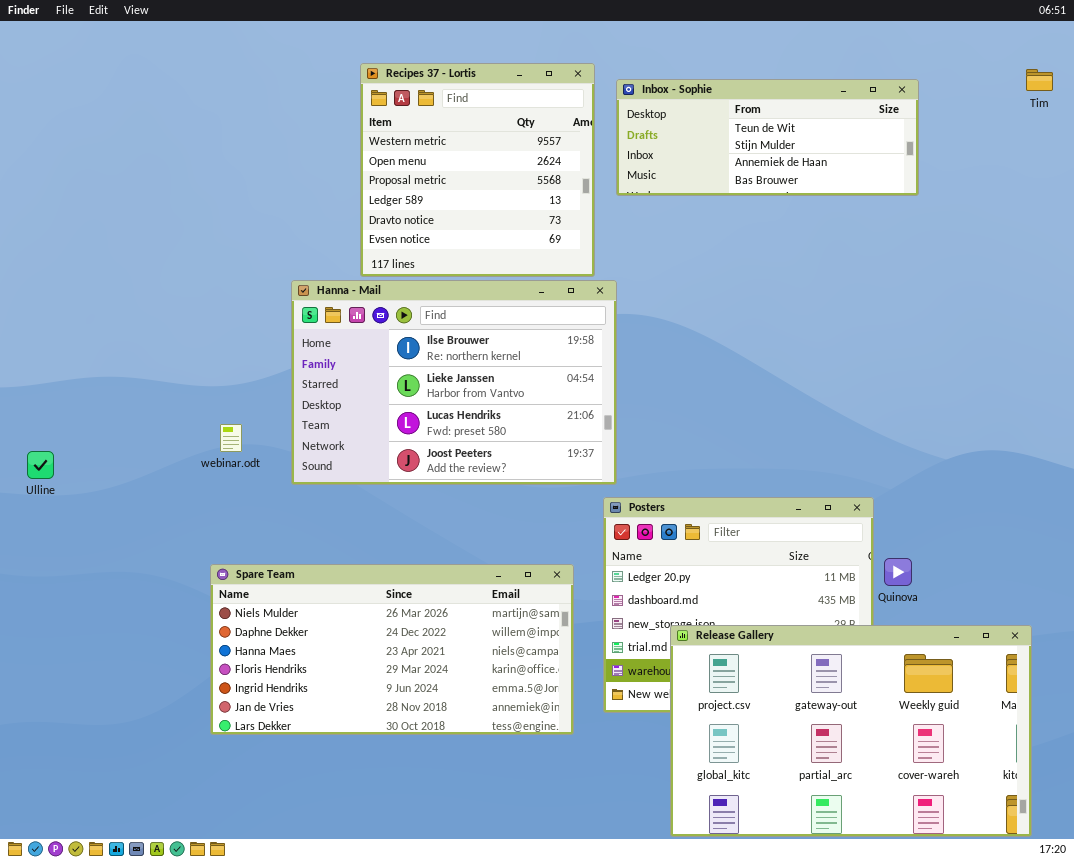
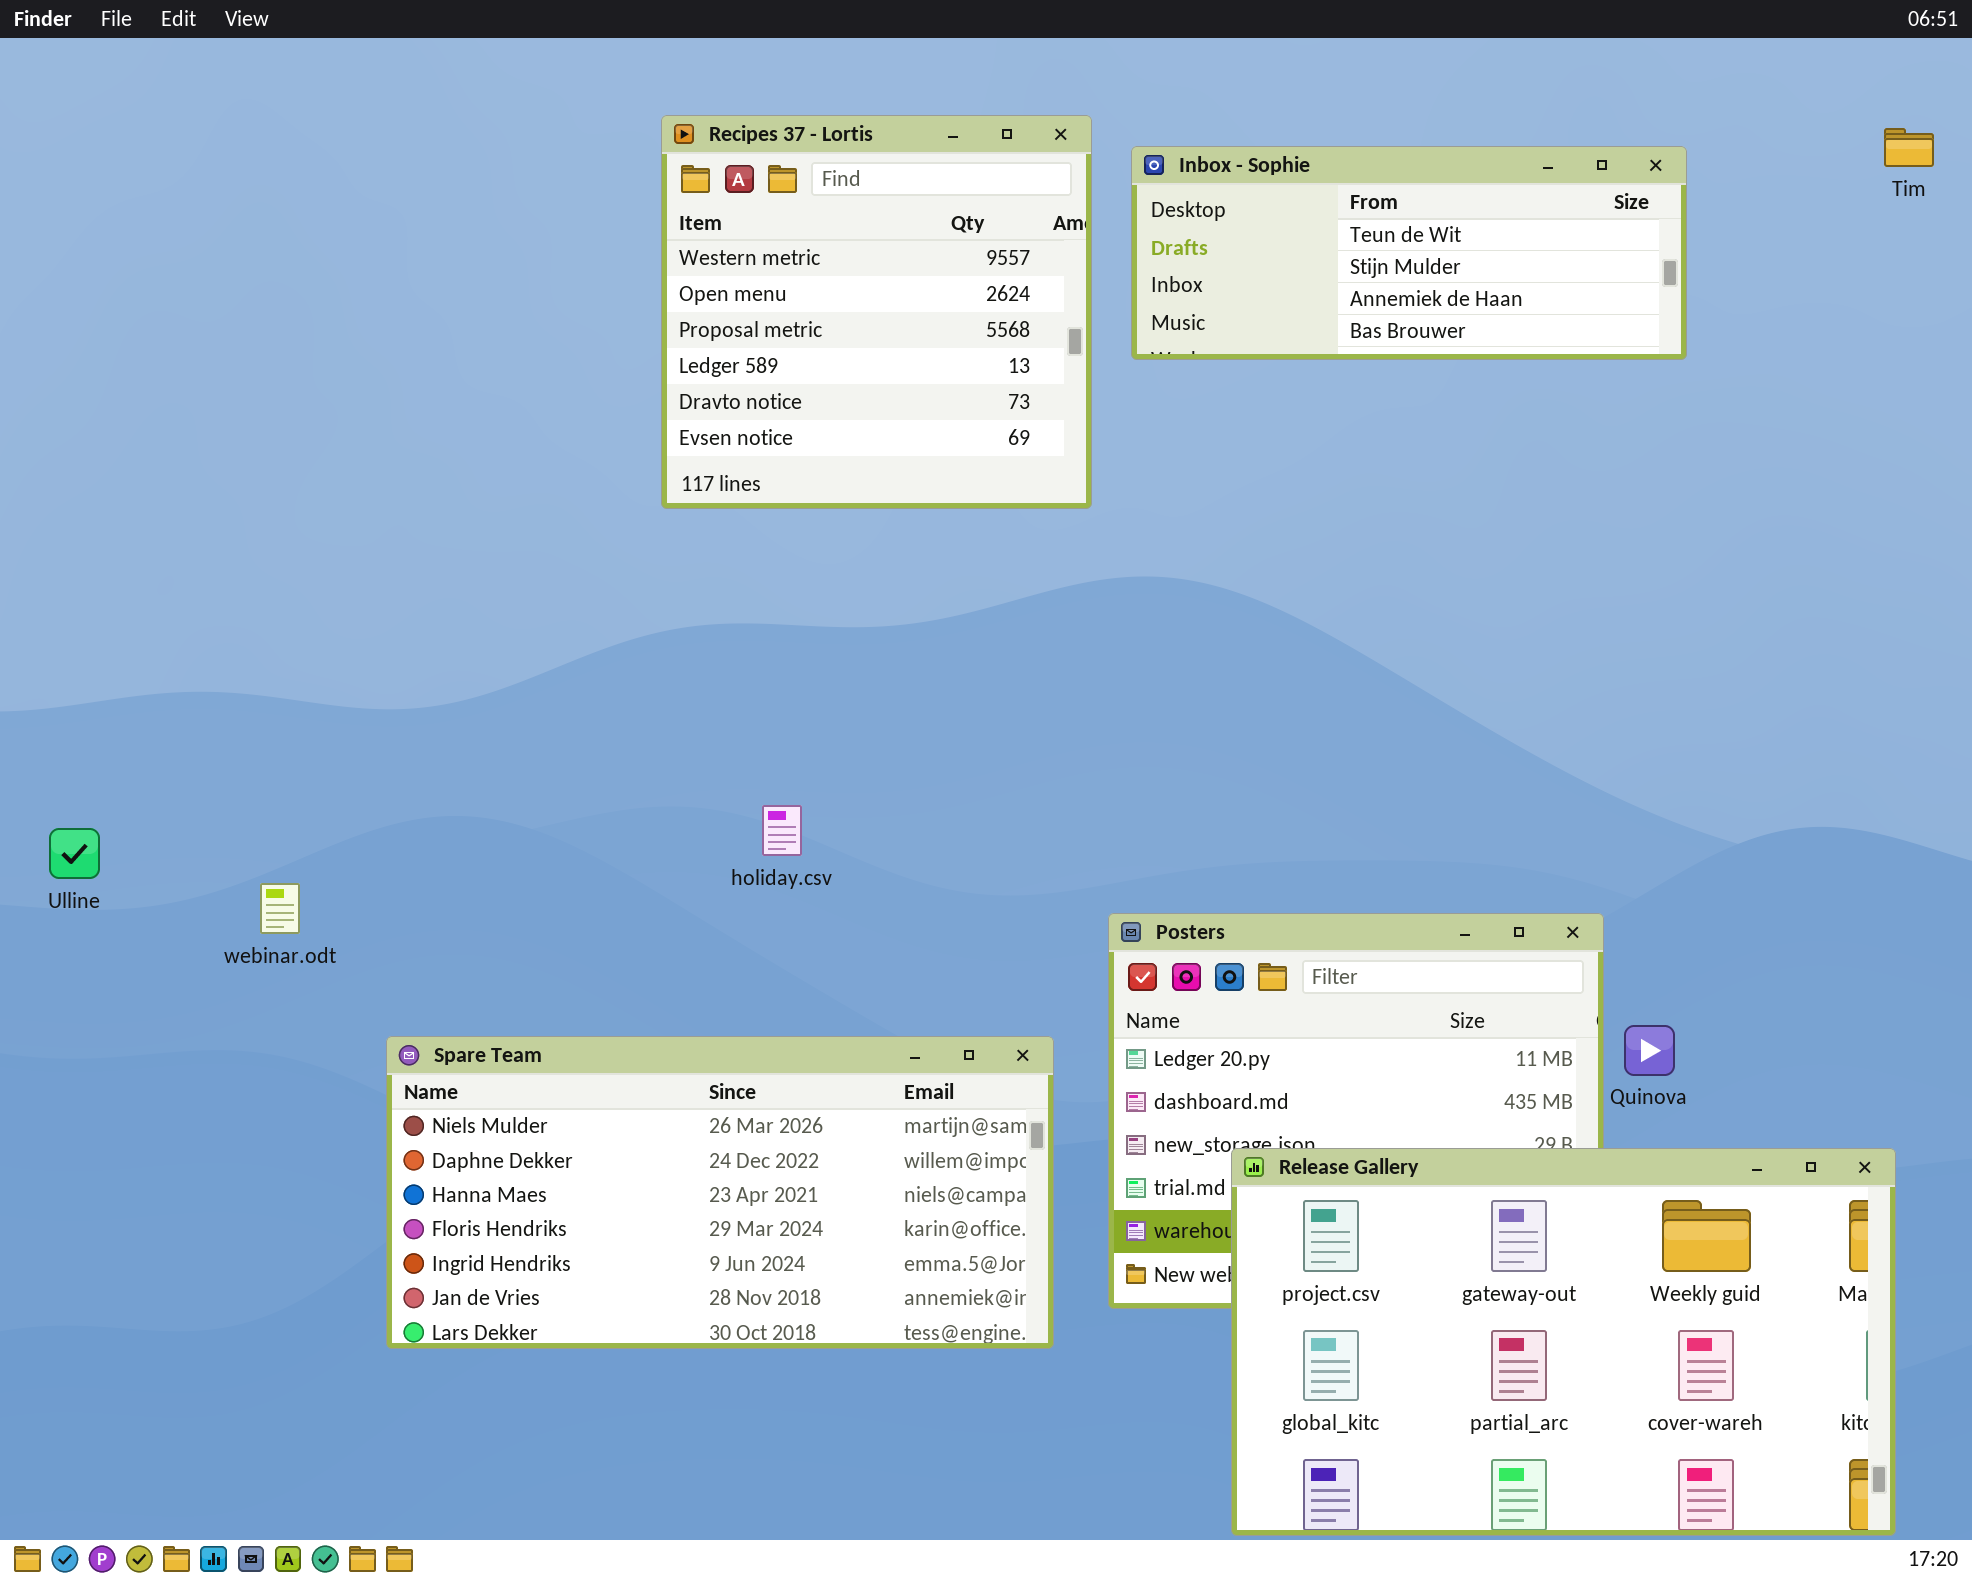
Hanna - Mail: [291,280,617,485] -> none, closed
webinar.odt: [220,424,242,452] -> [260,883,300,934], moved

